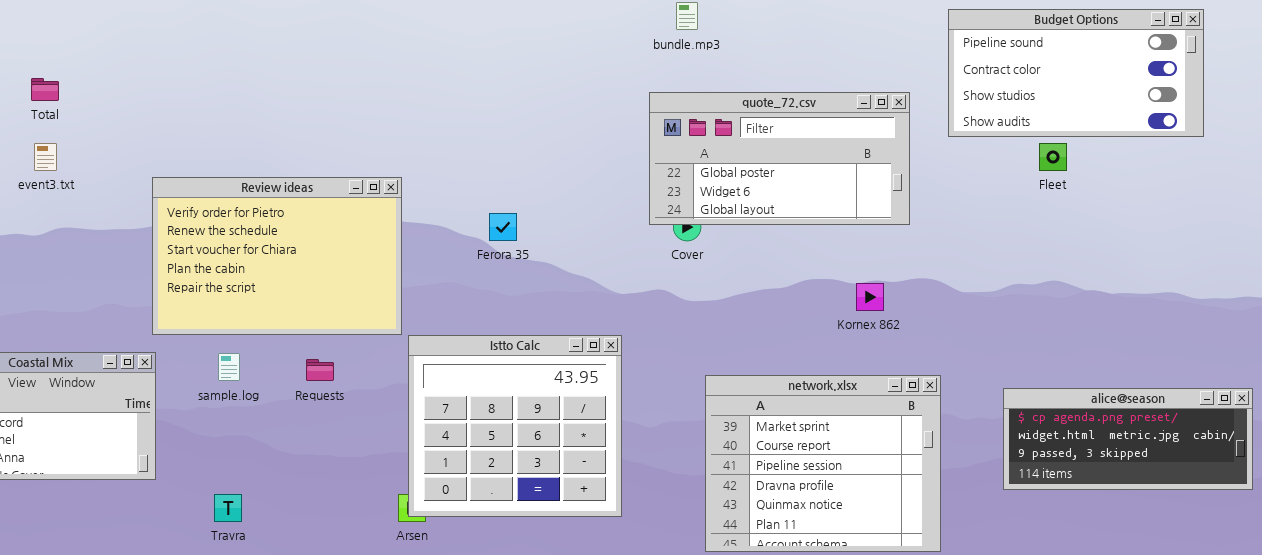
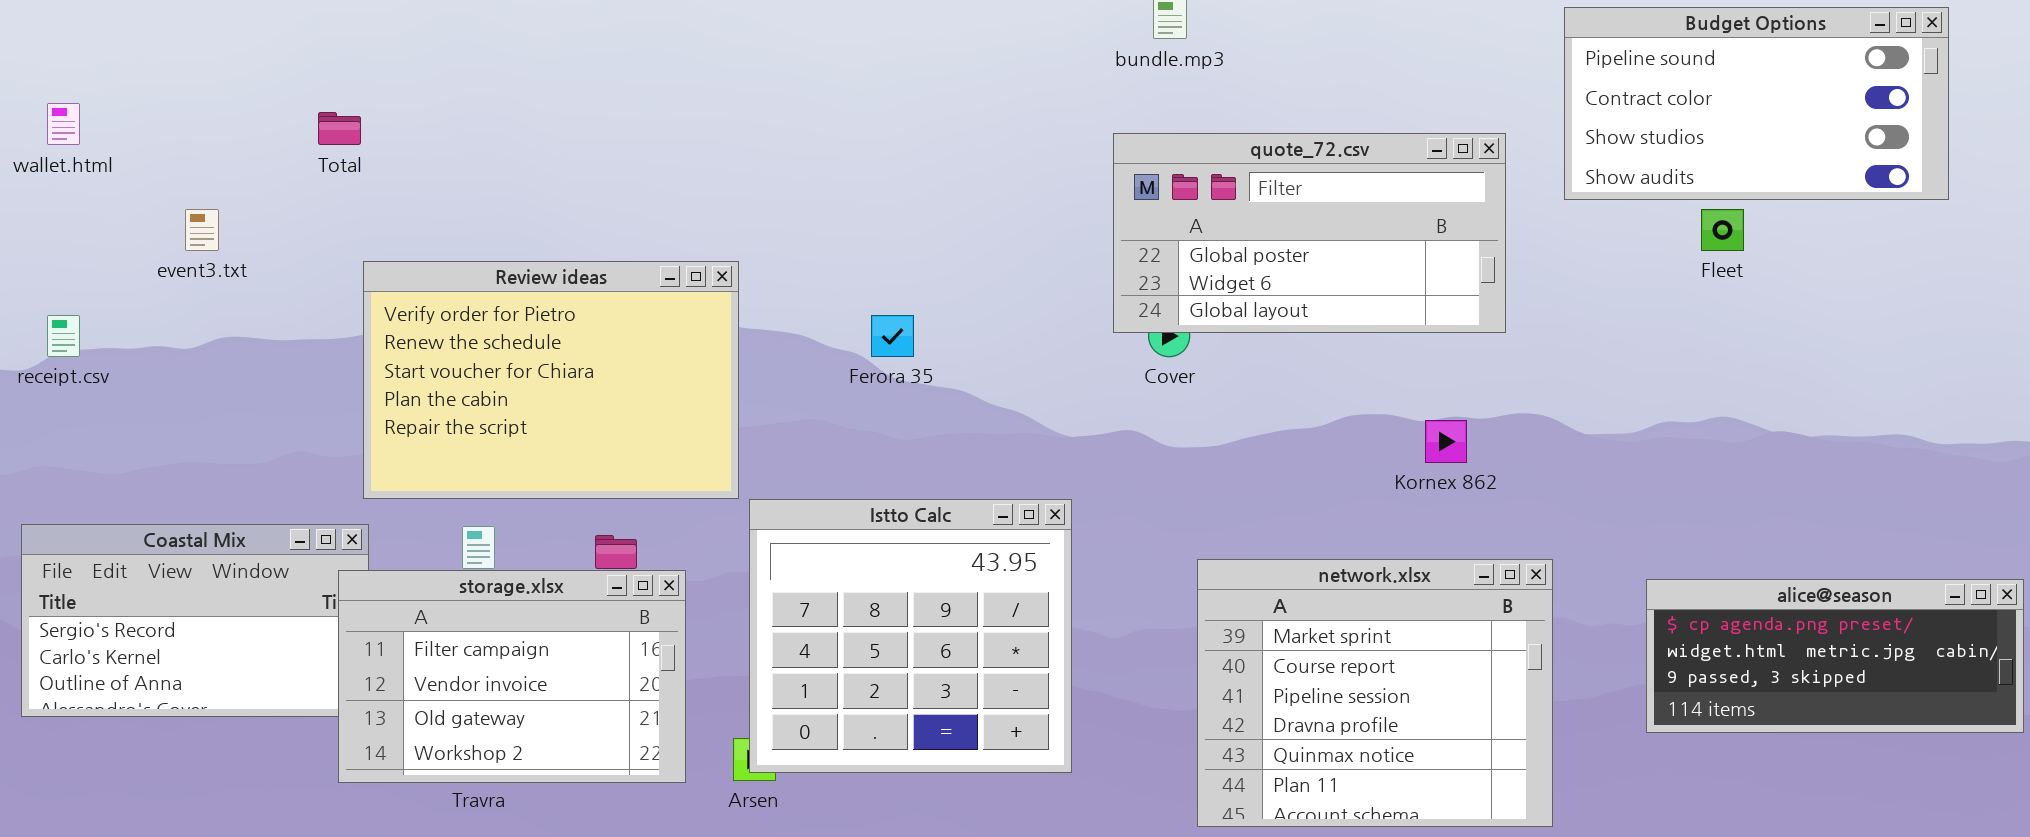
Total: [31,78,59,101] -> [318,112,361,145], moved
storage.xlsx: none -> [338,570,686,783], opened

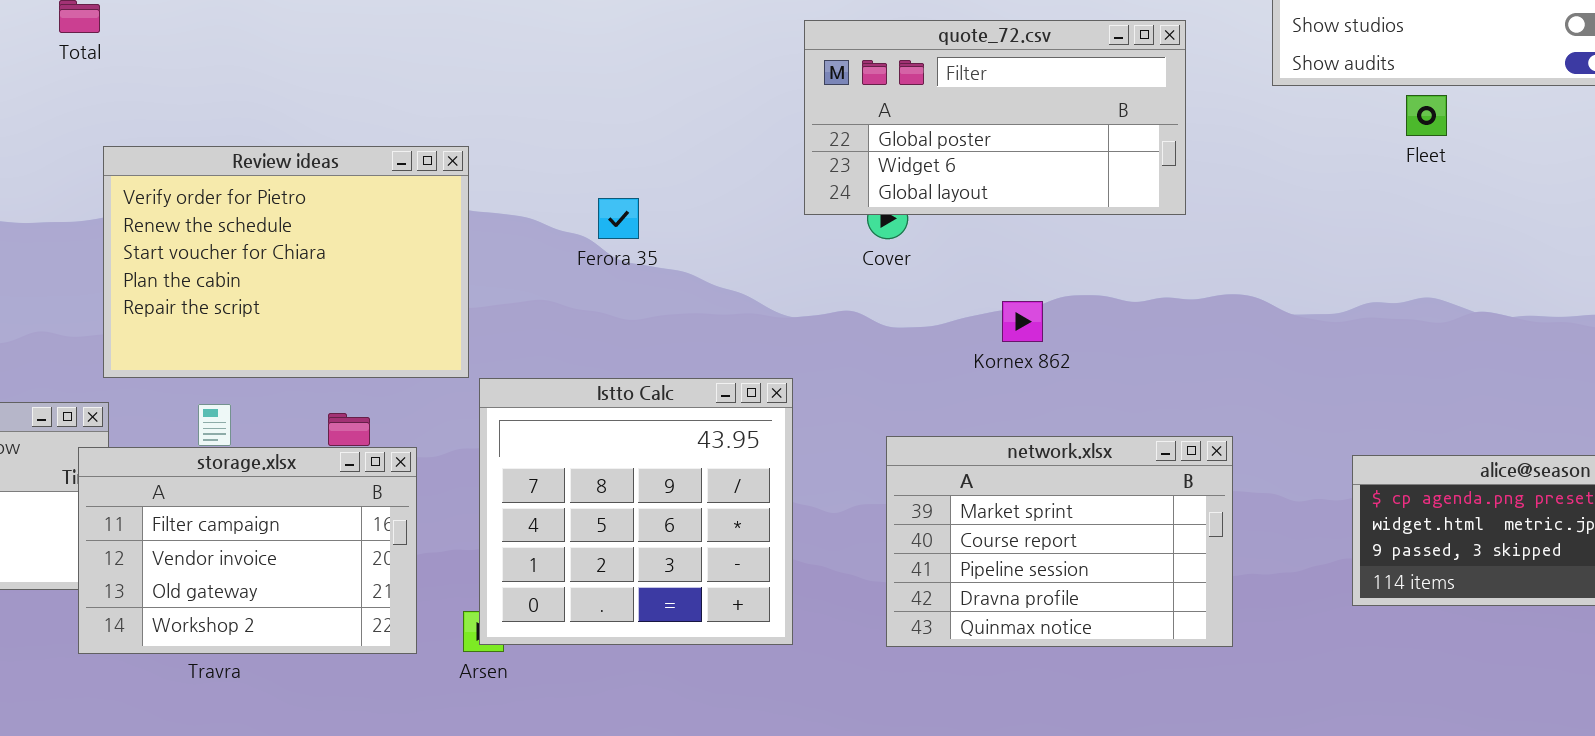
quote_72.csv: [1113,133,1506,333] -> [804,20,1186,215], moved
Kornex 862: [1425,420,1467,463] -> [1002,301,1043,342], moved
network.xlsx: [1197,559,1553,827] -> [886,436,1233,647], moved, resized

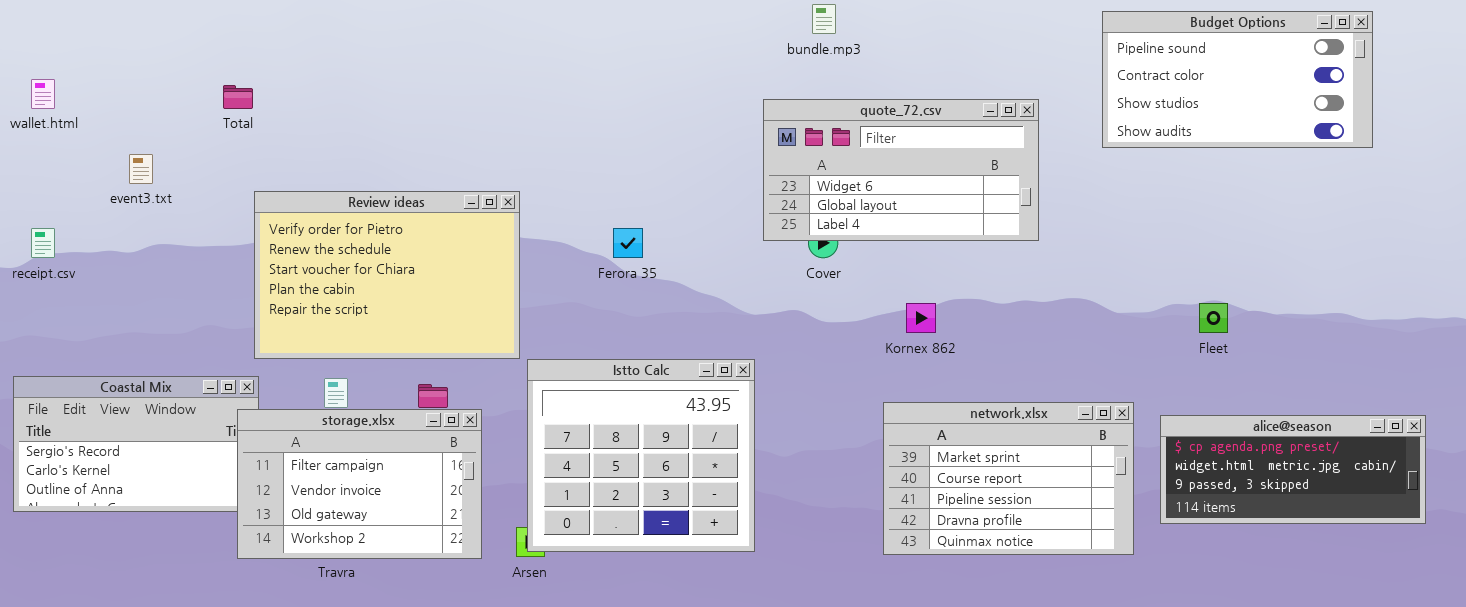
quote_72.csv: [804,20,1186,215] -> [763,99,1039,241], scrolled down 1 row
Fleet: [1406,95,1447,136] -> [1199,303,1228,333], moved
network.xlsx: [886,436,1233,647] -> [883,402,1134,555], moved

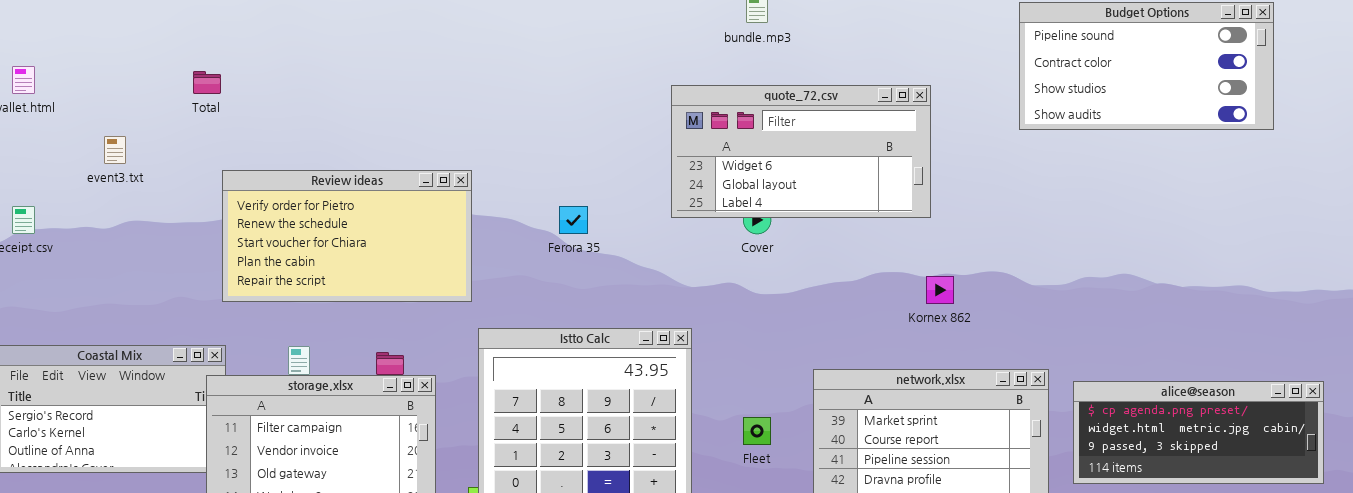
quote_72.csv: [763,99,1039,241] -> [671,85,931,218], moved
Review ideas: [254,191,520,359] -> [222,170,472,302], resized
Kornex 862: [906,303,936,333] -> [926,276,954,304], moved
Fleet: [1199,303,1228,333] -> [743,417,771,445], moved

